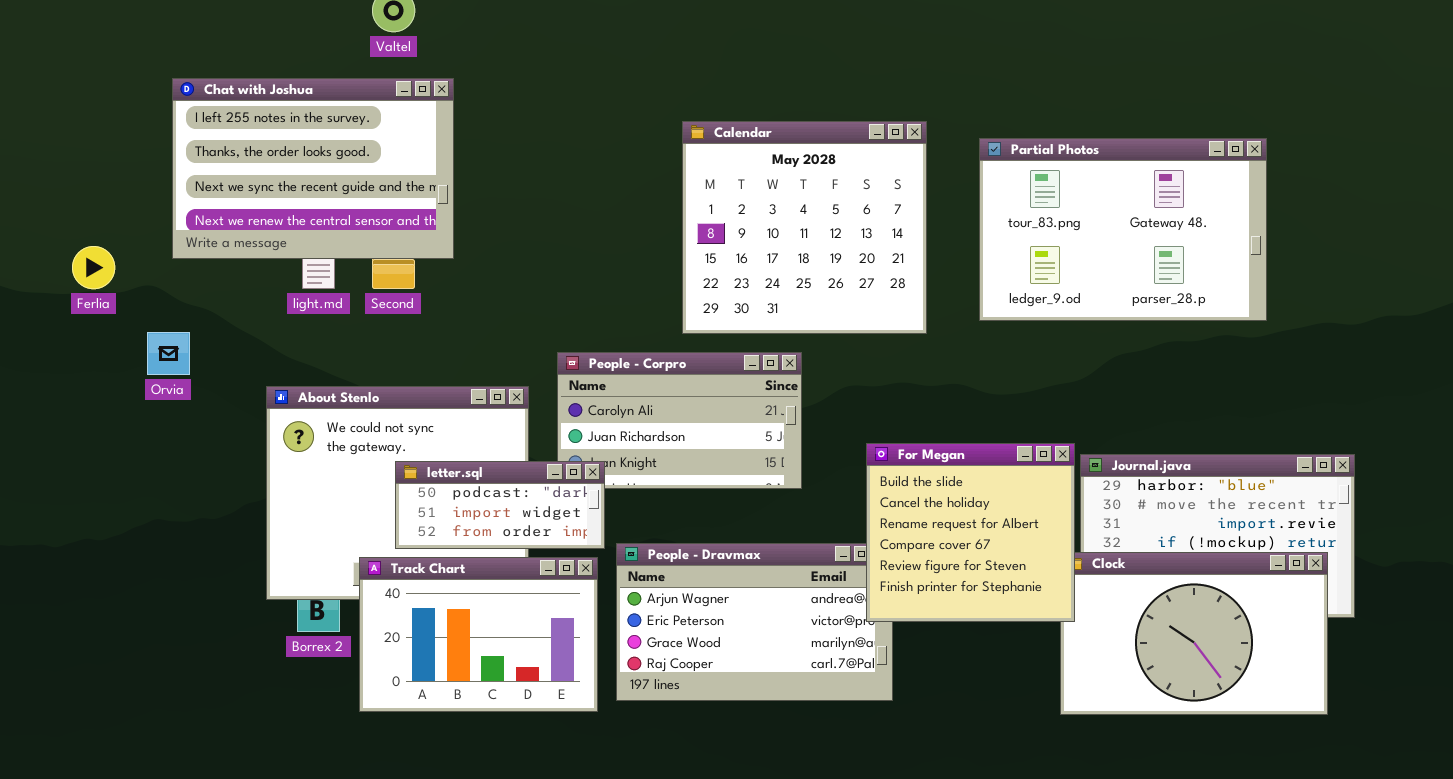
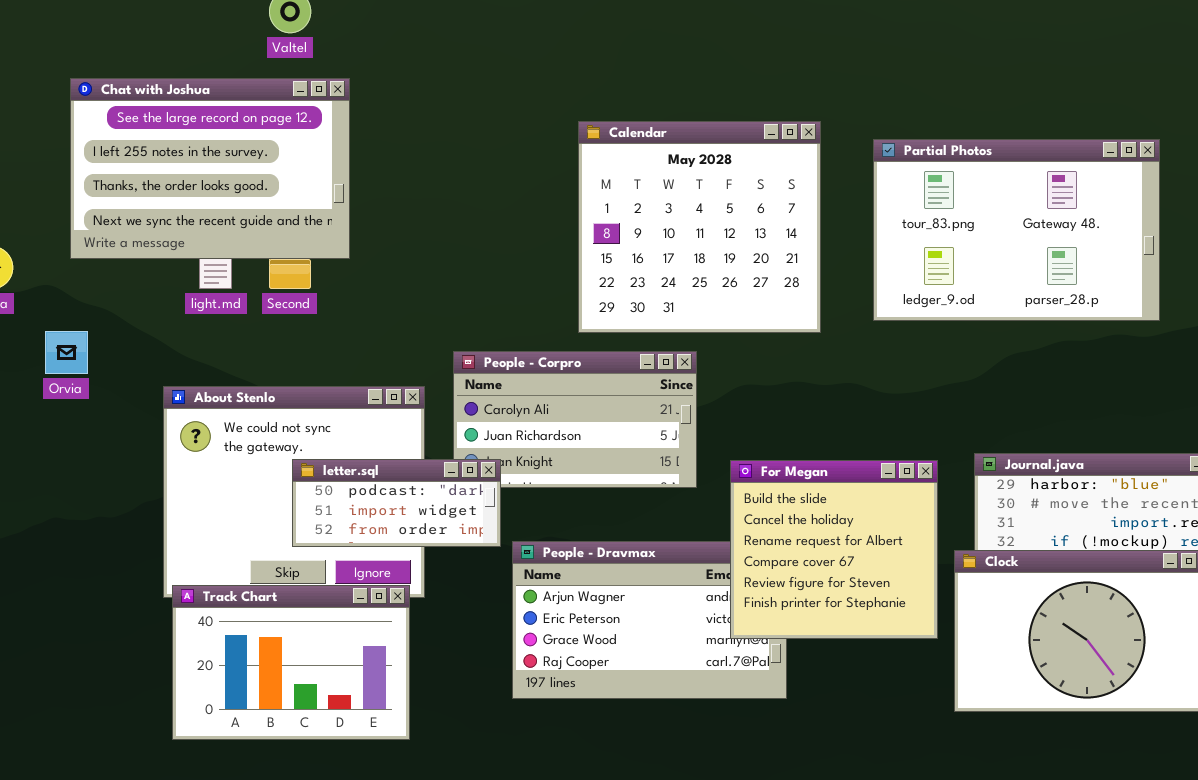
Chat with Joshua: [172,78,454,259] -> [70,78,350,259], scrolled up 1 row
For Megan: [866,443,1075,622] -> [730,460,938,639], moved
Track Chart: [359,557,598,712] -> [172,585,410,740], moved

